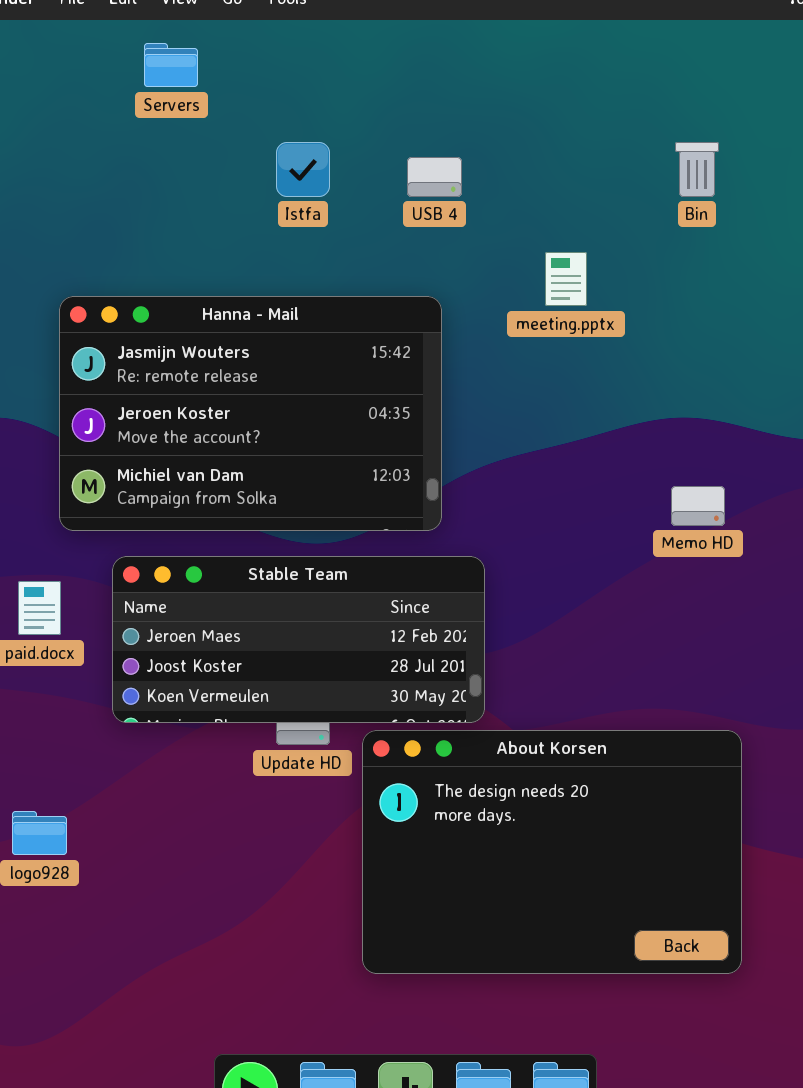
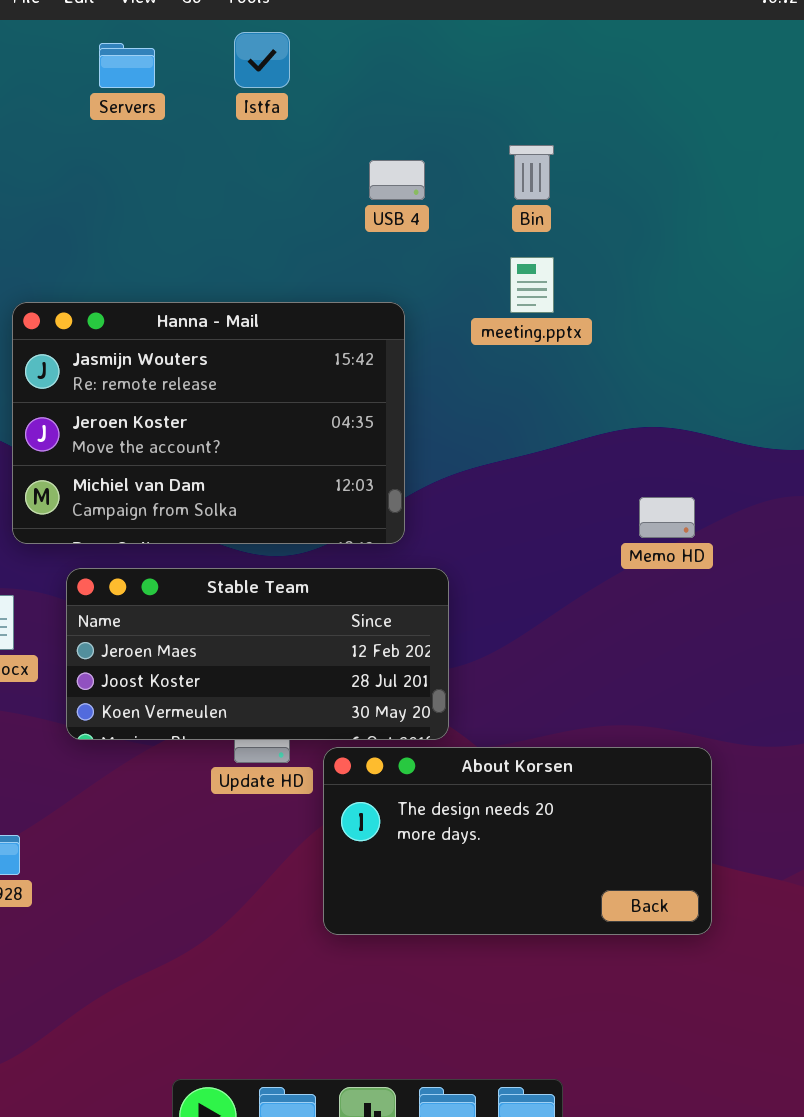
Istfa: [276,142,330,197] -> [234,32,290,88], moved
Bin: [675,142,719,197] -> [509,145,554,200], moved
About Korsen: [362,730,742,974] -> [323,747,712,935], resized

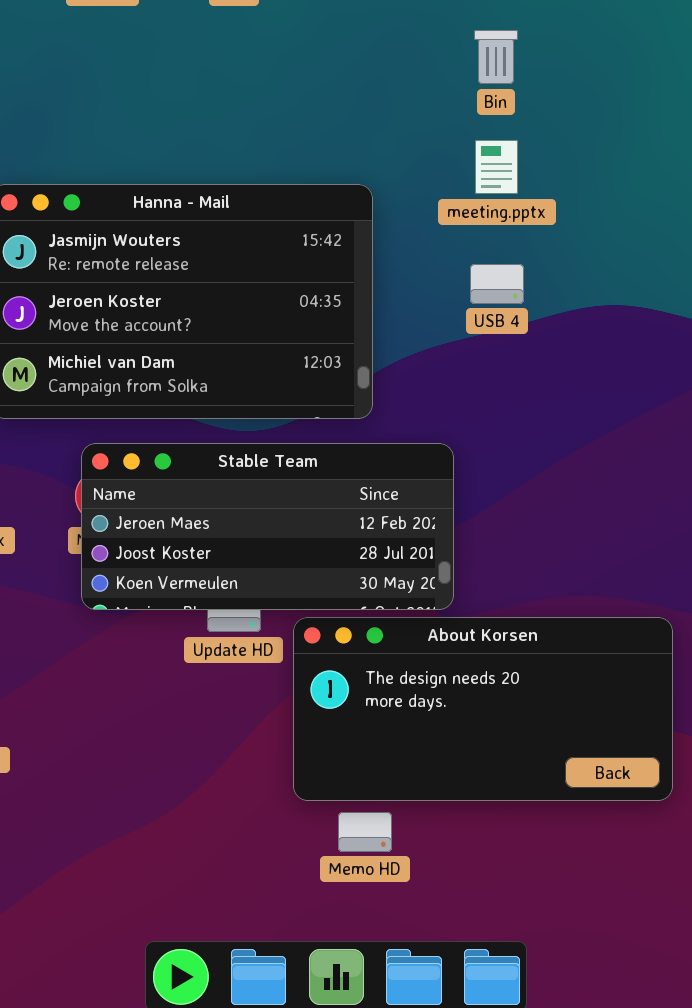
USB 4: [369,160,425,200] -> [470,264,524,304], moved
Memo HD: [639,497,695,538] -> [338,812,392,852], moved
Stable Team: [66,568,449,740] -> [81,443,454,610], moved

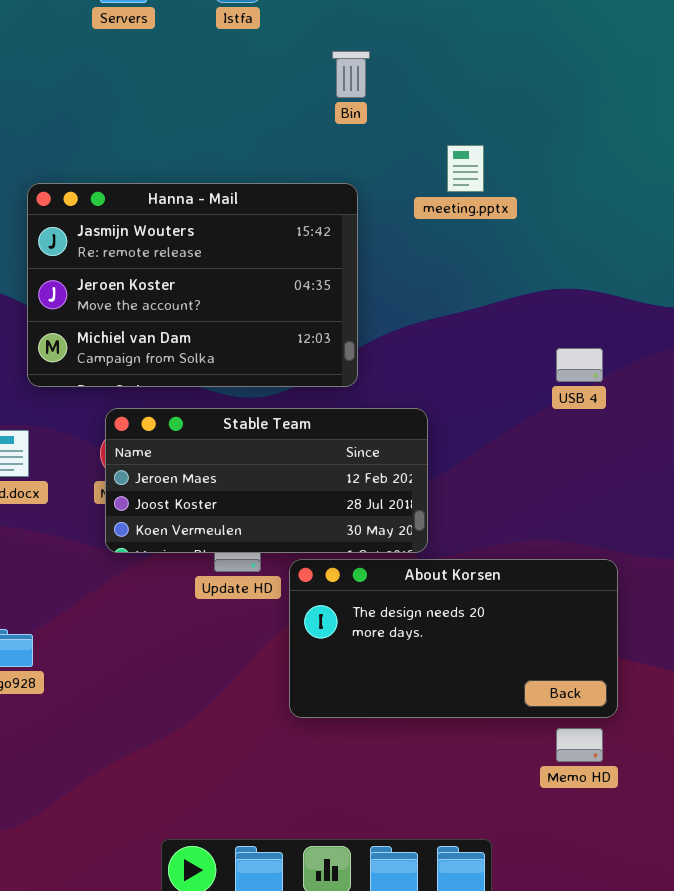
Bin: [474,30,518,84] -> [332,51,370,98], moved
USB 4: [470,264,524,304] -> [556,348,603,382], moved
Memo HD: [338,812,392,852] -> [556,728,603,762], moved

